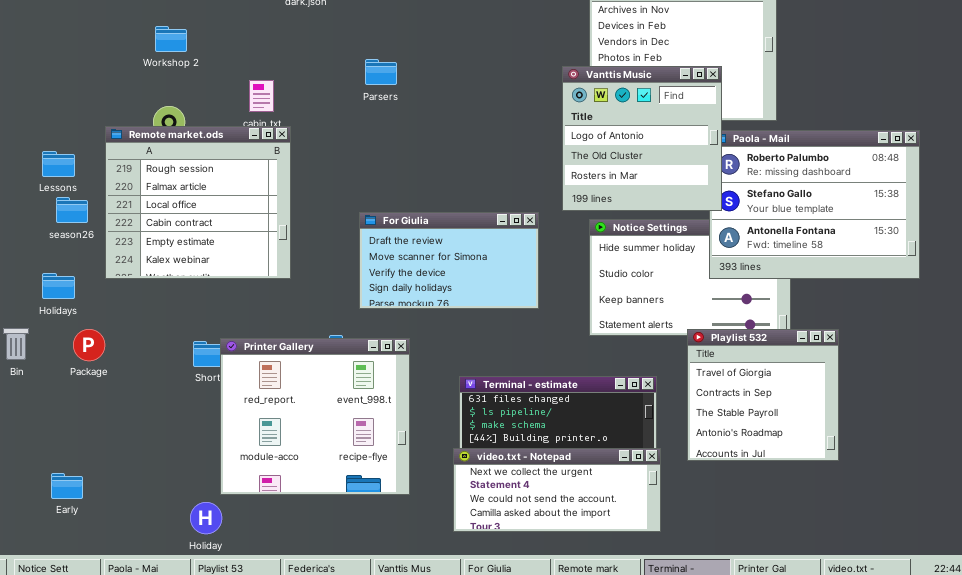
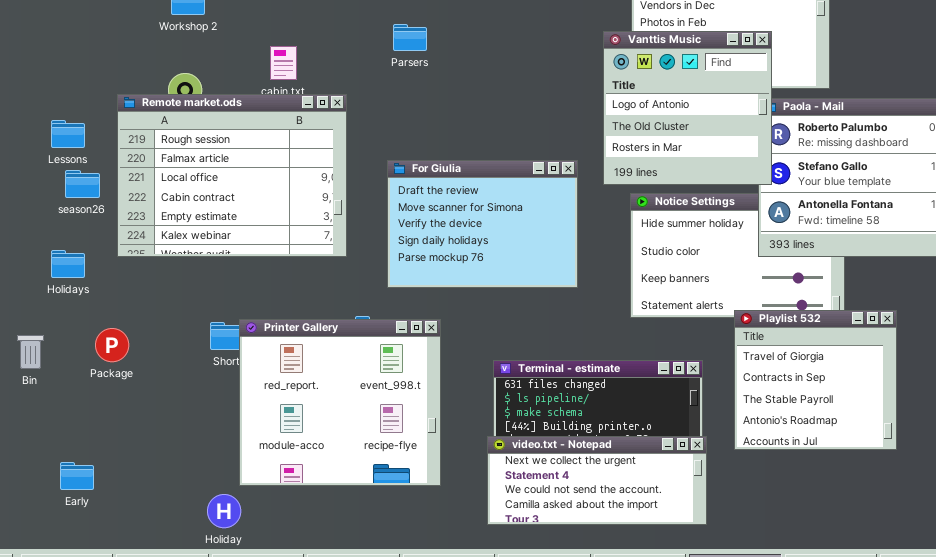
Remote market.ods: [105,126,291,279] -> [117,94,347,257], resized
For Giulia: [359,212,539,309] -> [387,160,578,288], resized
Bin: [3,328,29,360] -> [17,335,44,369], moved
Package: [73,329,105,361] -> [95,328,129,362], moved

